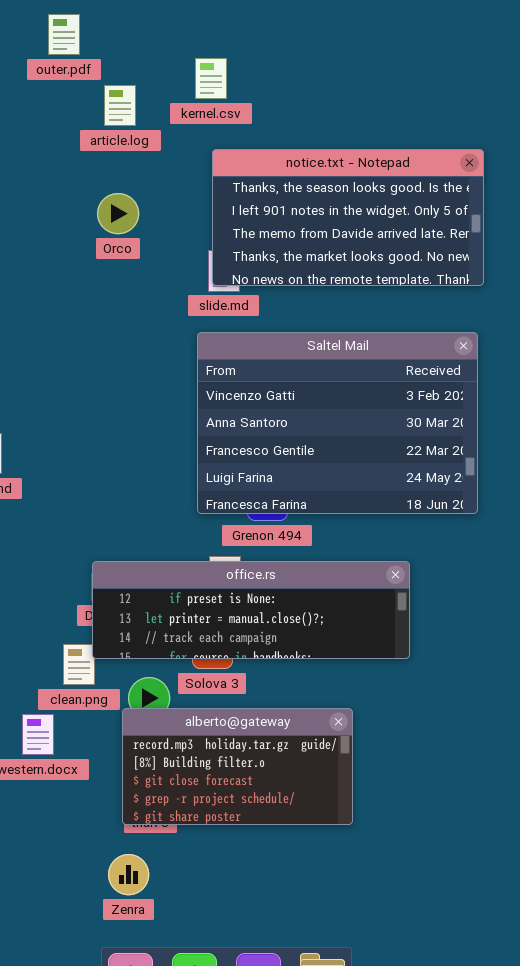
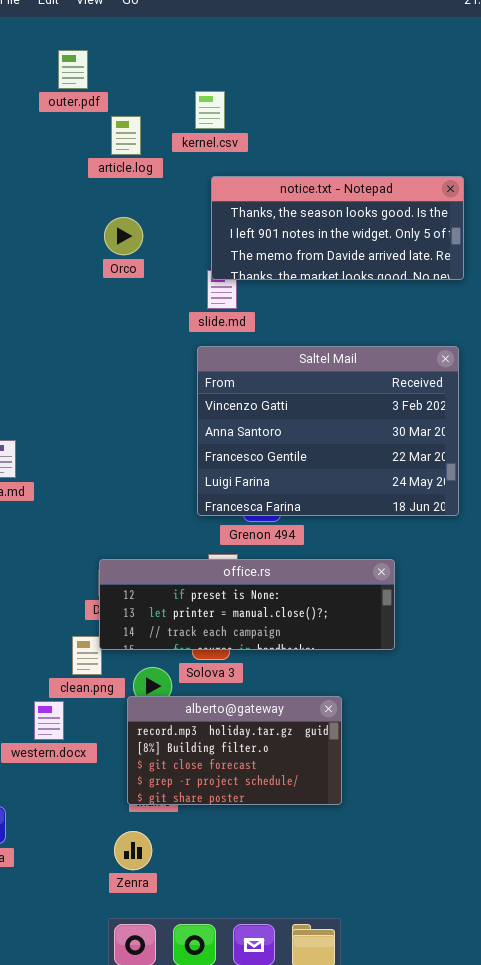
notice.txt - Notepad: [212,149,484,286] -> [211,176,464,280], resized

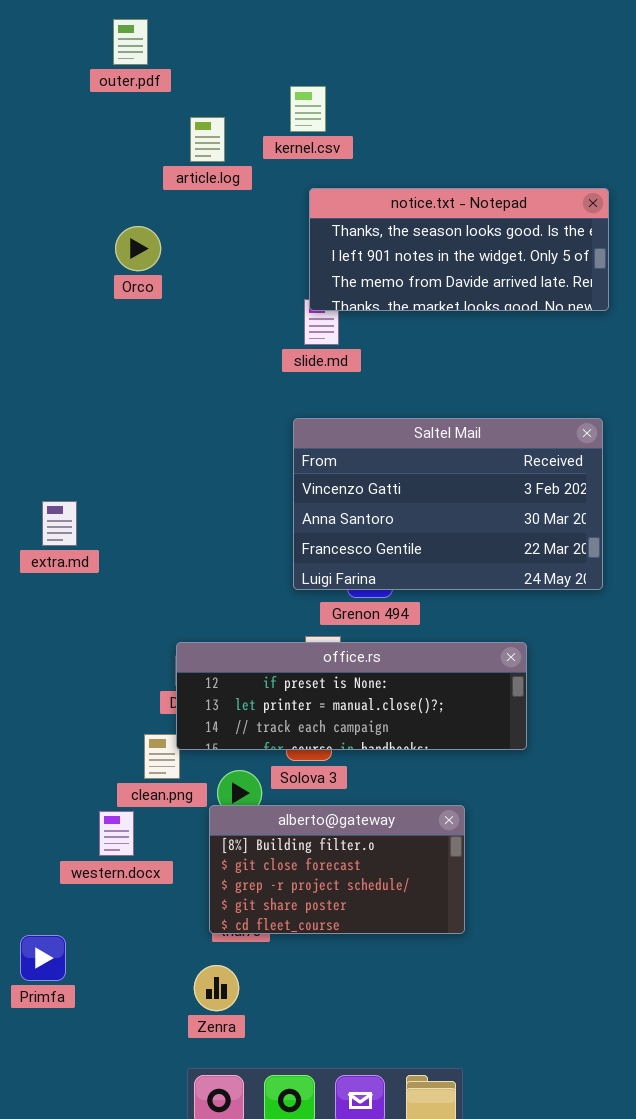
outer.pdf: [58,50,88,89] -> [113,19,148,65], moved
Orco: [104,217,143,255] -> [115,226,161,271], moved
Saltel Mail: [197,346,459,516] -> [293,418,603,590], resized
alberto@gateway: [127,696,342,805] -> [209,805,465,934], scrolled down 1 row

